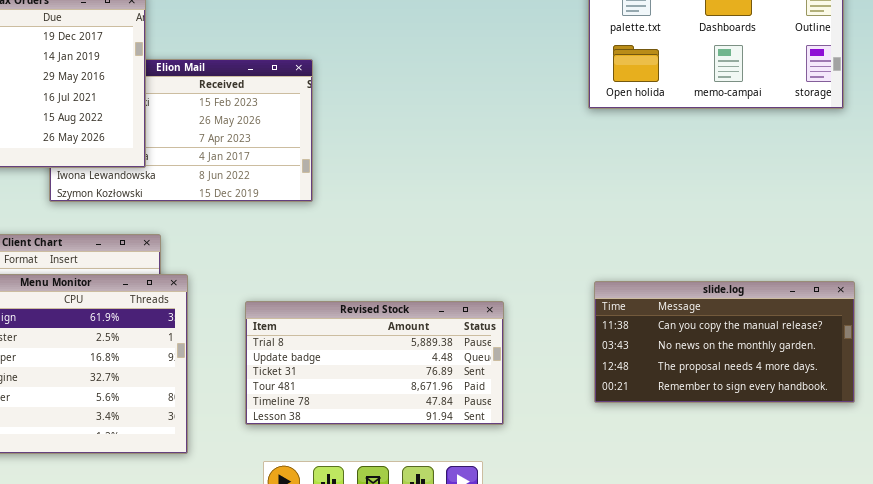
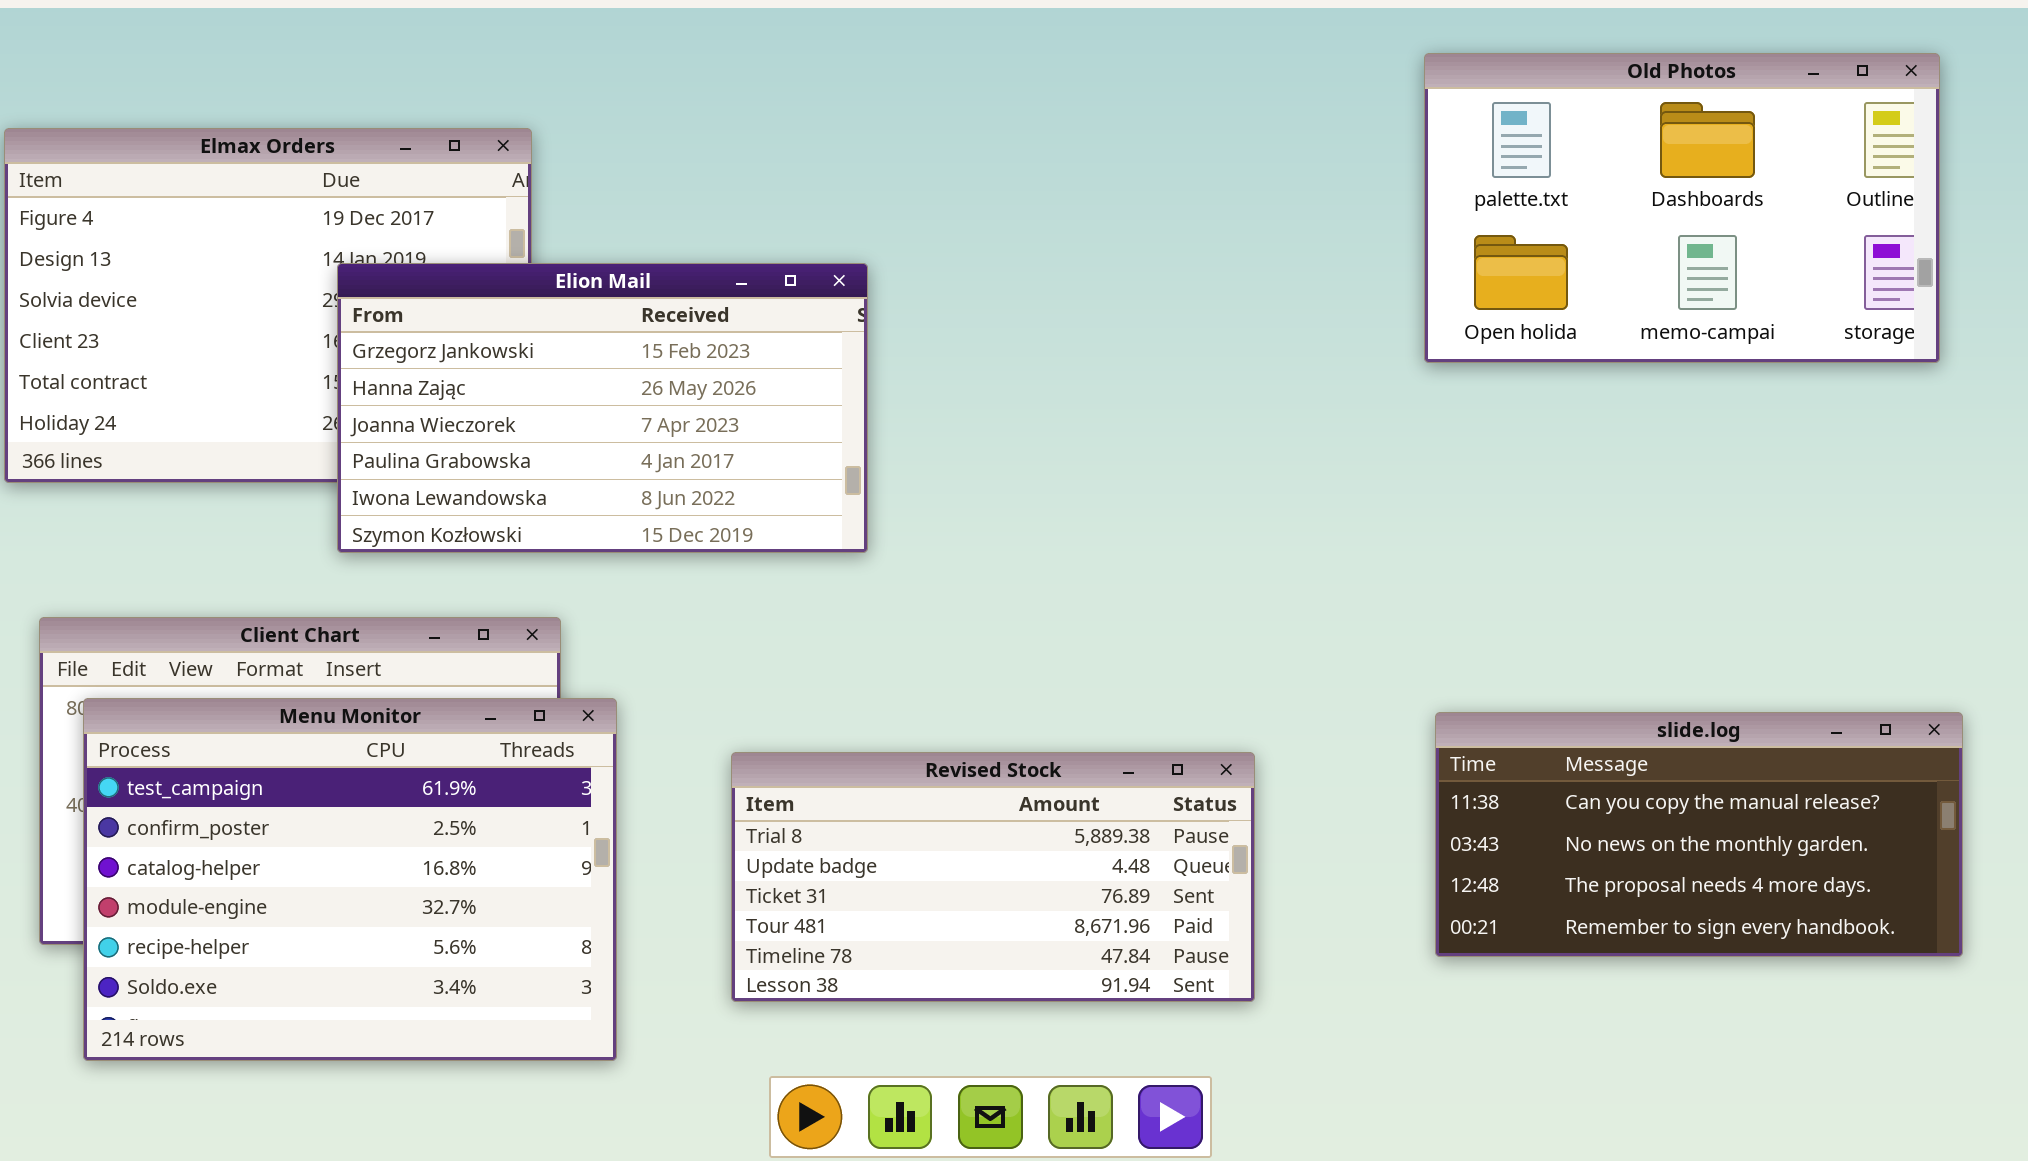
Elion Mail: [49,59,313,202] -> [337,263,868,553], raised

